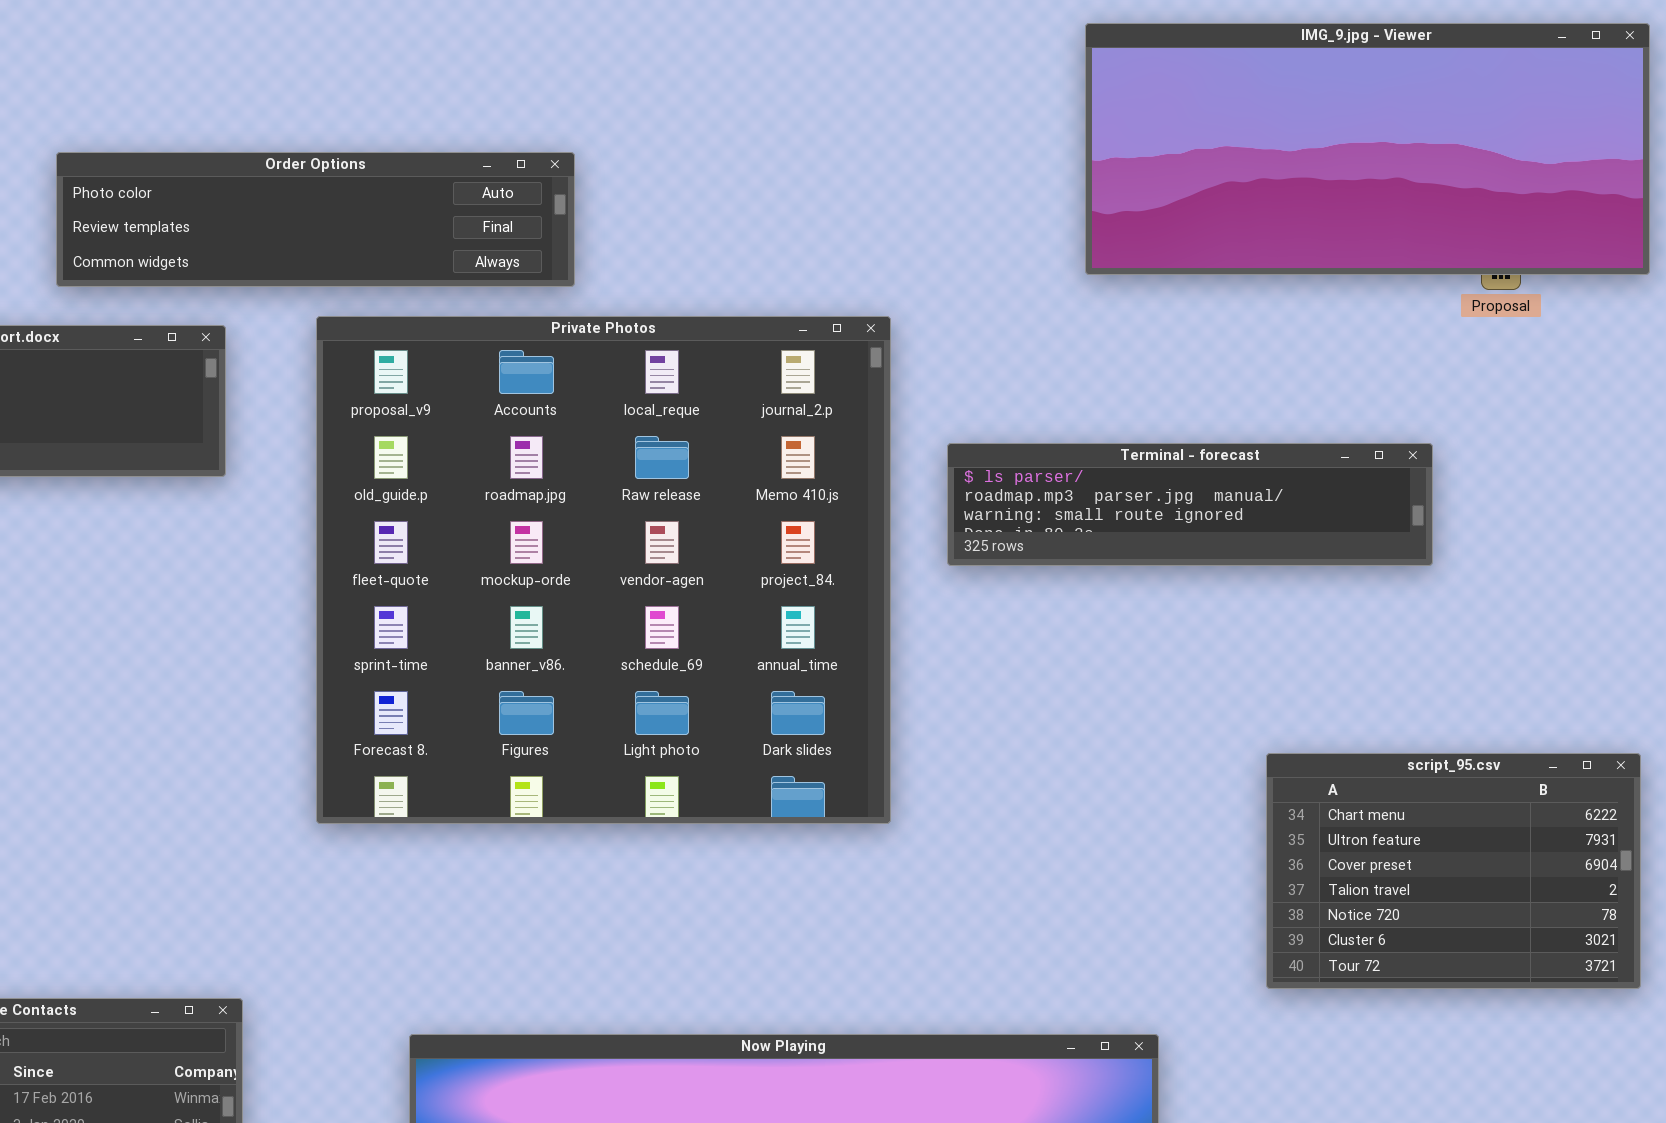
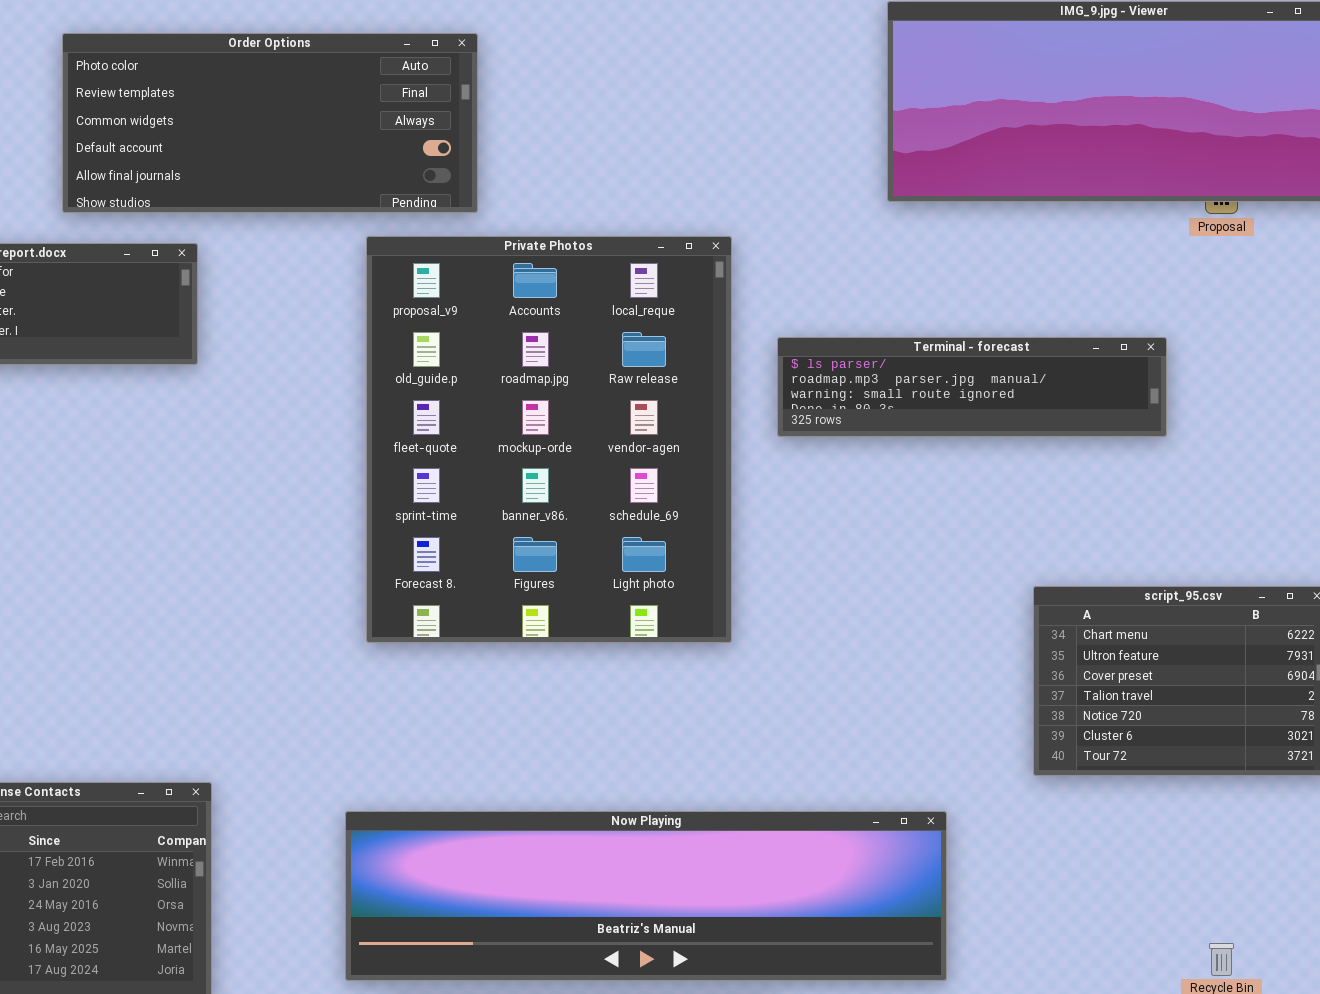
Order Options: [56,152,575,287] -> [62,33,478,213], resized
Private Photos: [316,316,891,824] -> [366,236,732,643], resized

